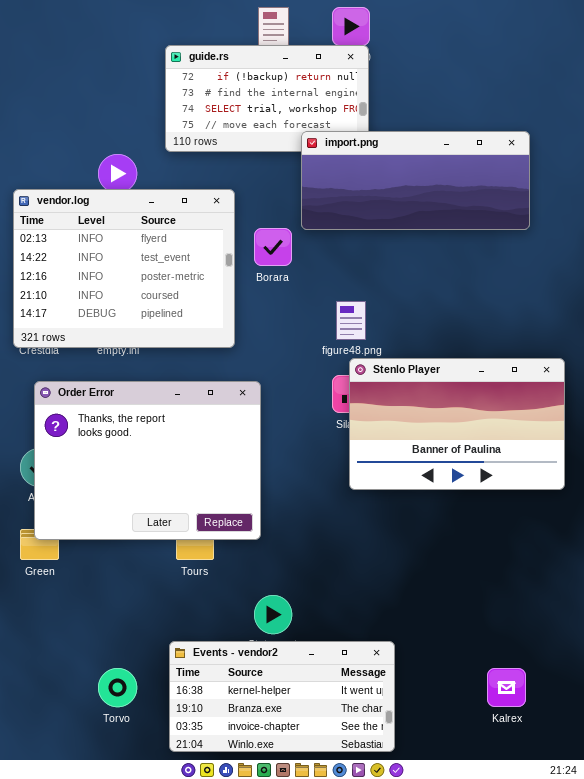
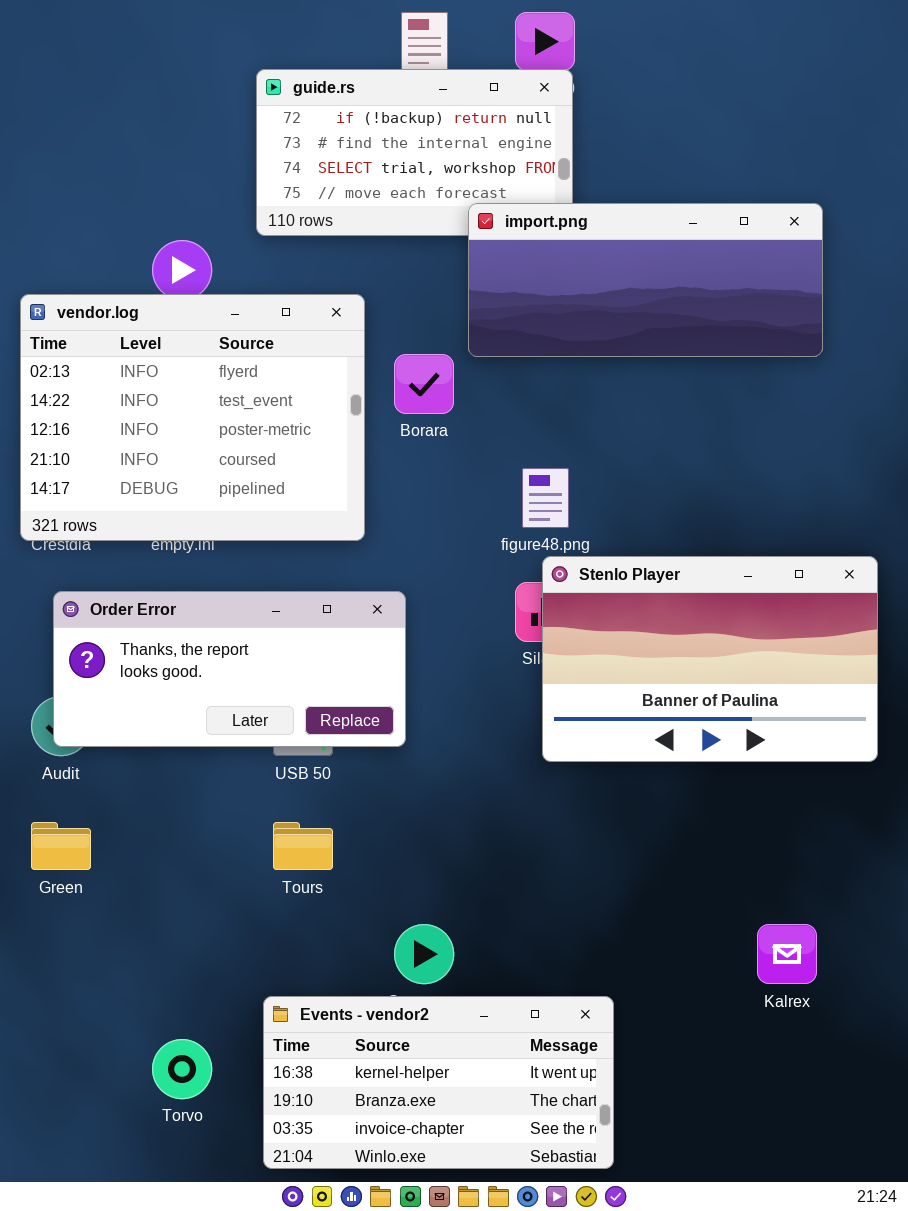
Order Error: [34,381,261,540] -> [53,591,406,747], resized
Kalrex: [487,668,526,707] -> [757,924,817,984], moved

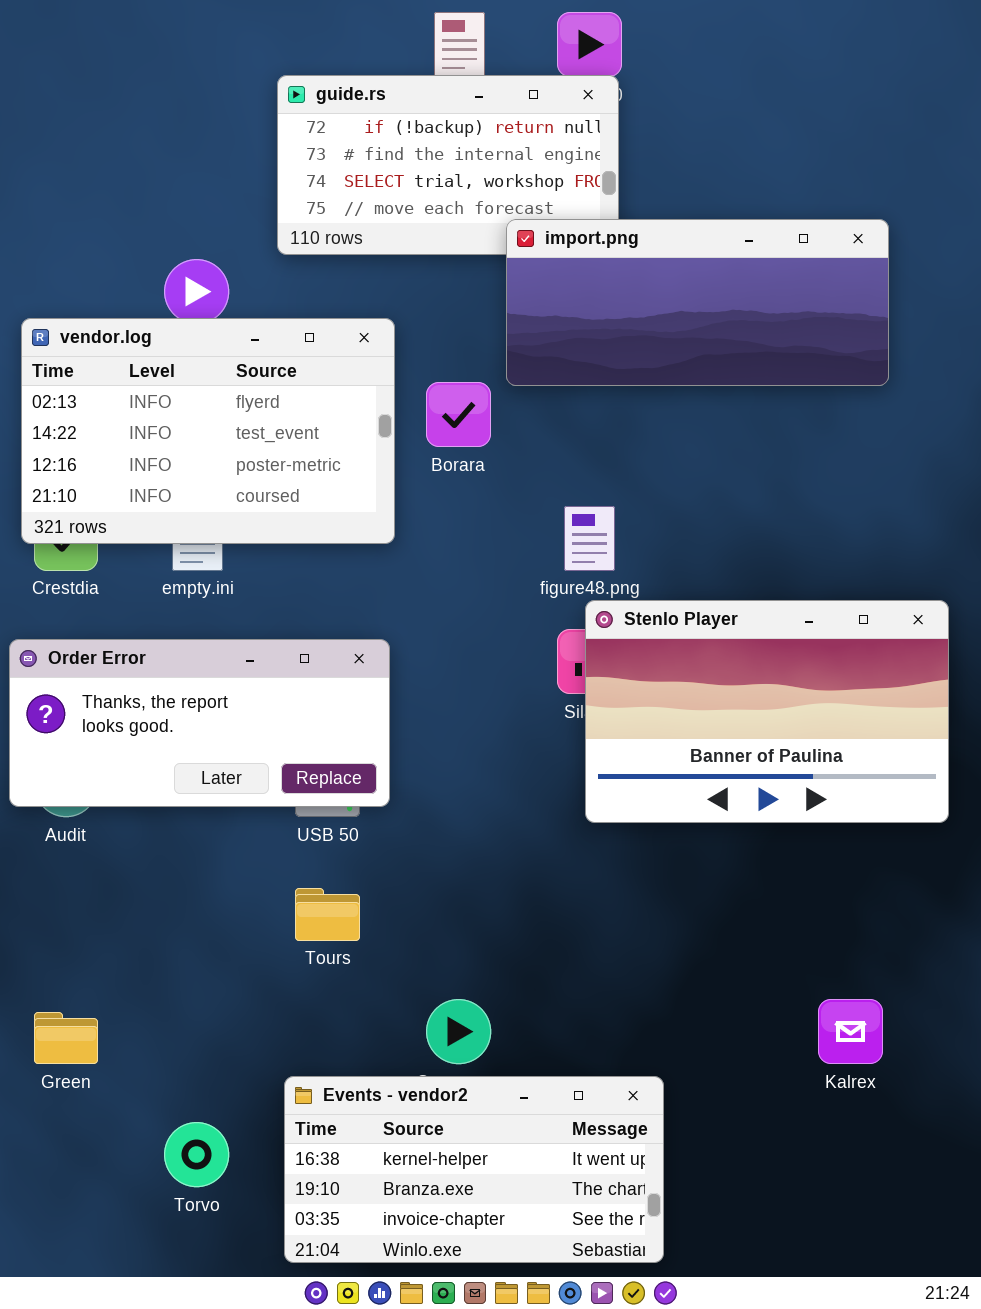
vendor.log: [20,294,365,541] -> [21,318,395,544], resized
Order Error: [53,591,406,747] -> [9,639,390,807], moved
Green: [31,822,91,870] -> [34,1012,98,1064], moved

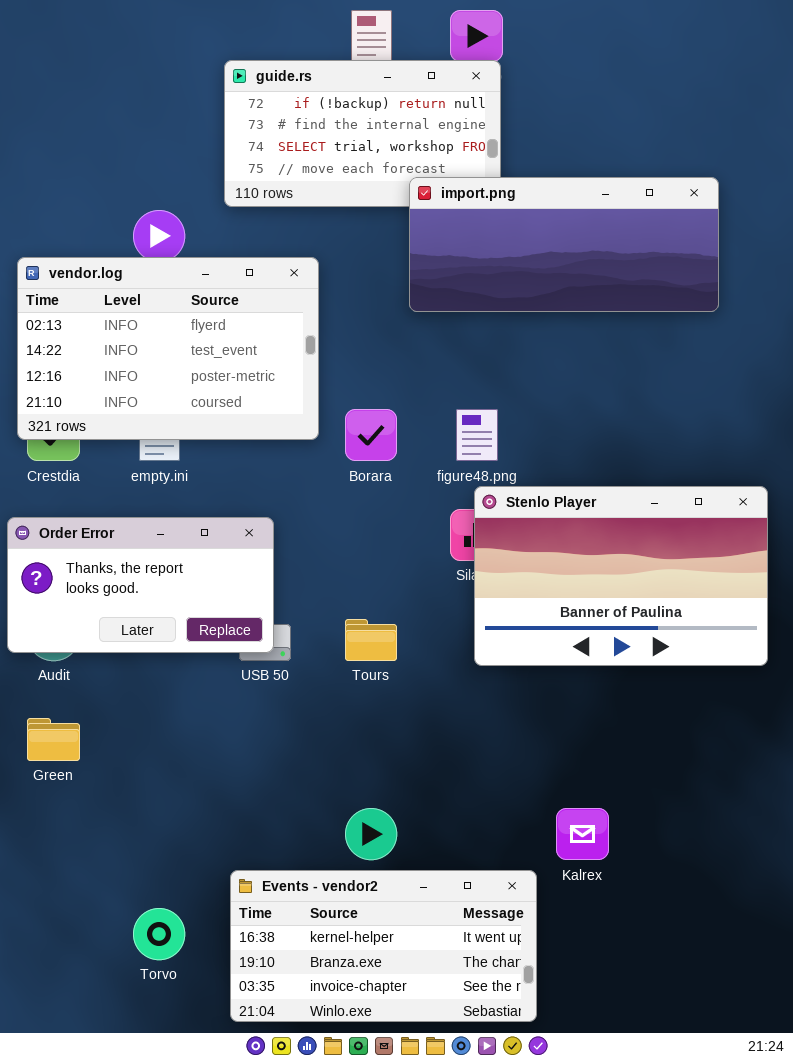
Borara: [426,382,491,447] -> [345,409,397,461], moved
Order Error: [9,639,390,807] -> [7,517,274,653], resized
Tours: [295,888,360,941] -> [345,619,397,661], moved
Kalrex: [818,999,883,1064] -> [556,808,609,860], moved
Green: [34,1012,98,1064] -> [27,718,80,761], moved

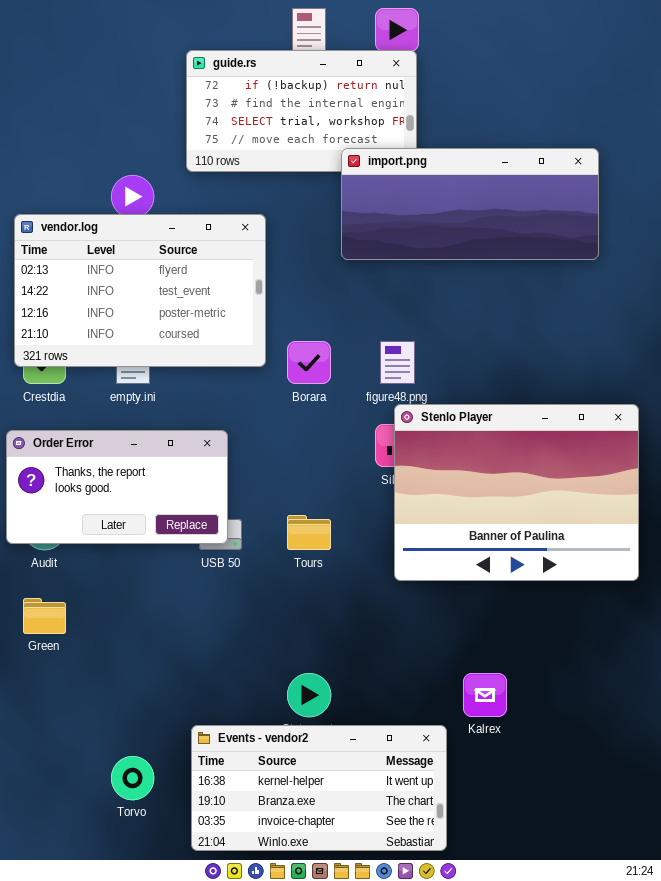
Stenlo Player: [474,486,768,666] -> [394,404,639,581], resized

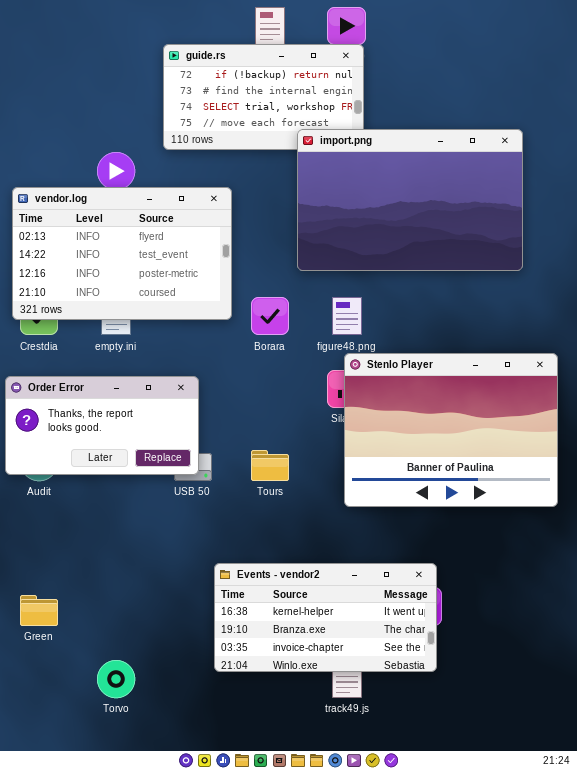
import.png: [341,148,599,260] -> [297,129,523,271], resized
Green: [23,598,66,634] -> [20,595,58,626], moved
Events - vendor2: [191,725,447,851] -> [214,563,437,672], moved

